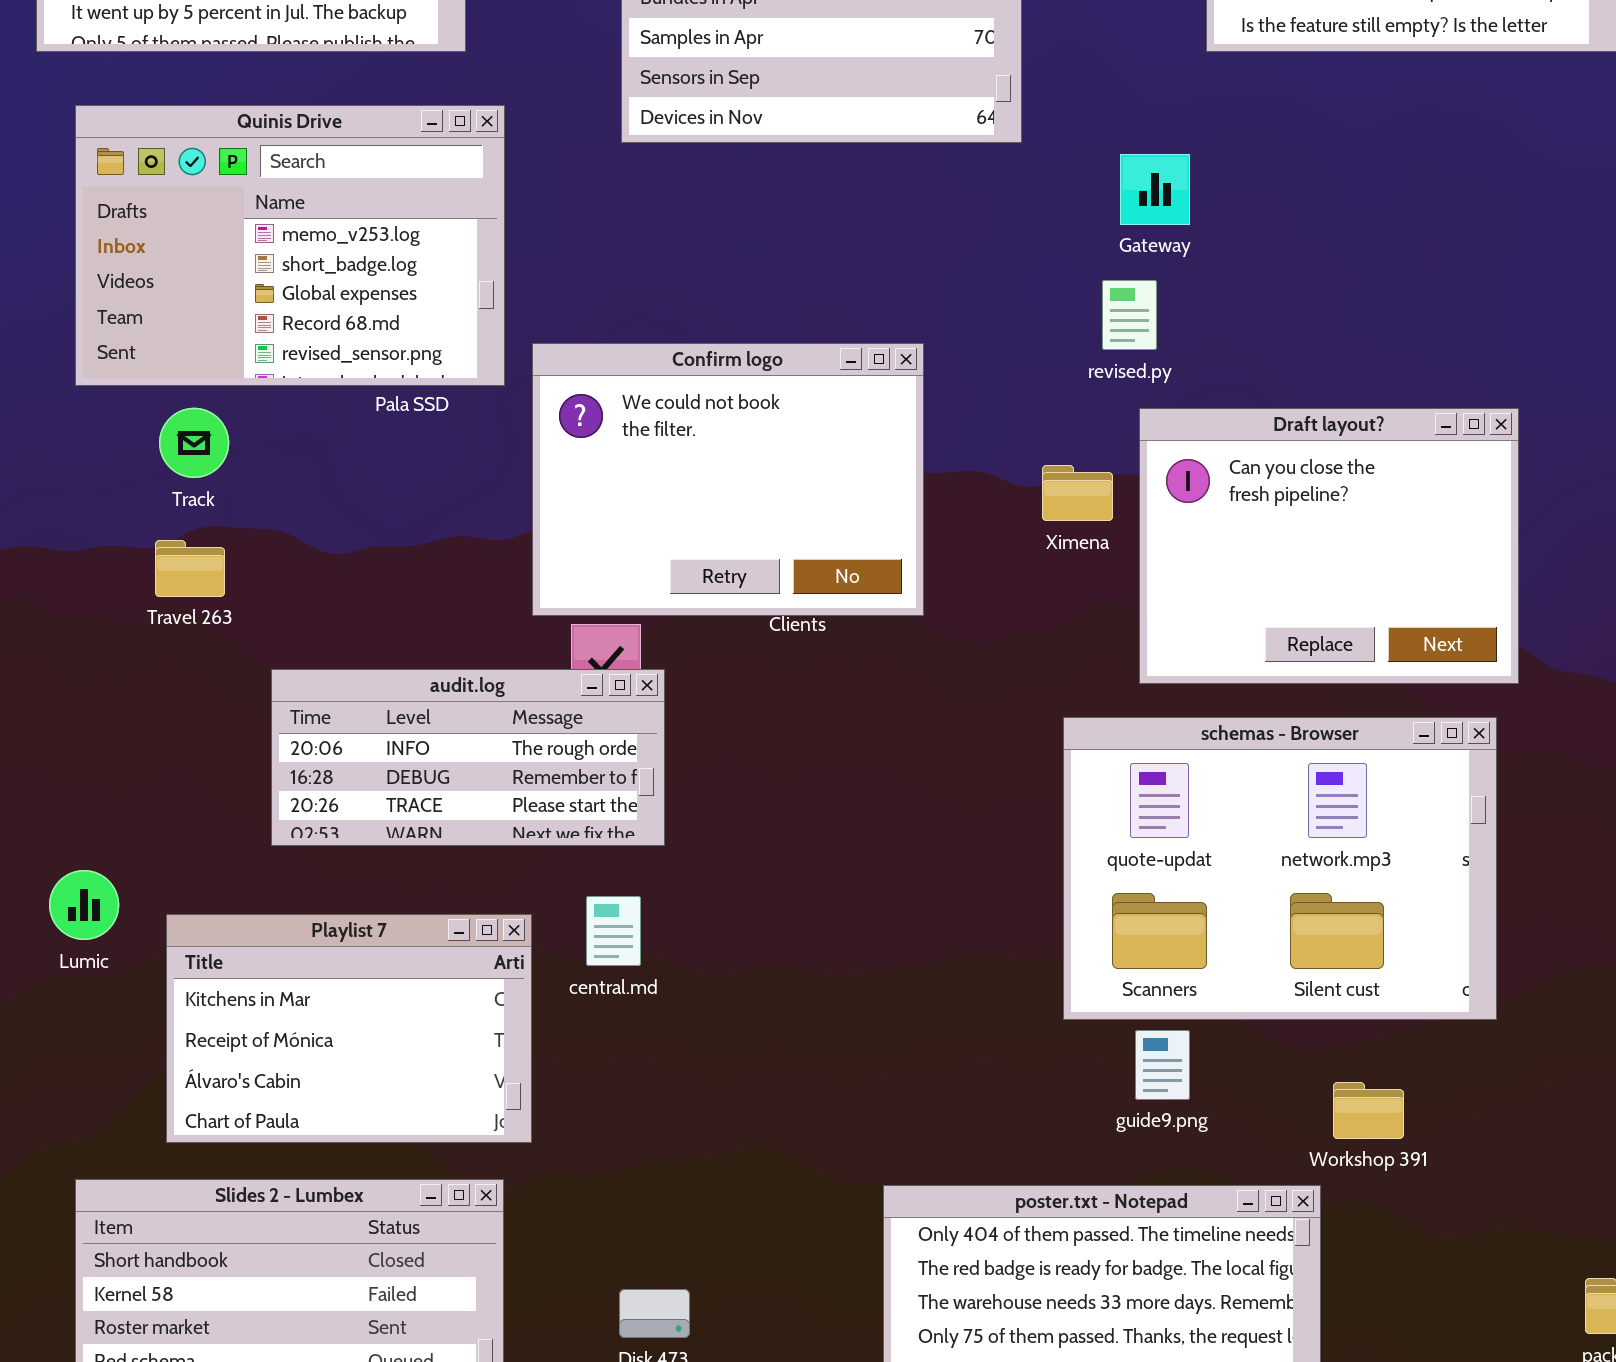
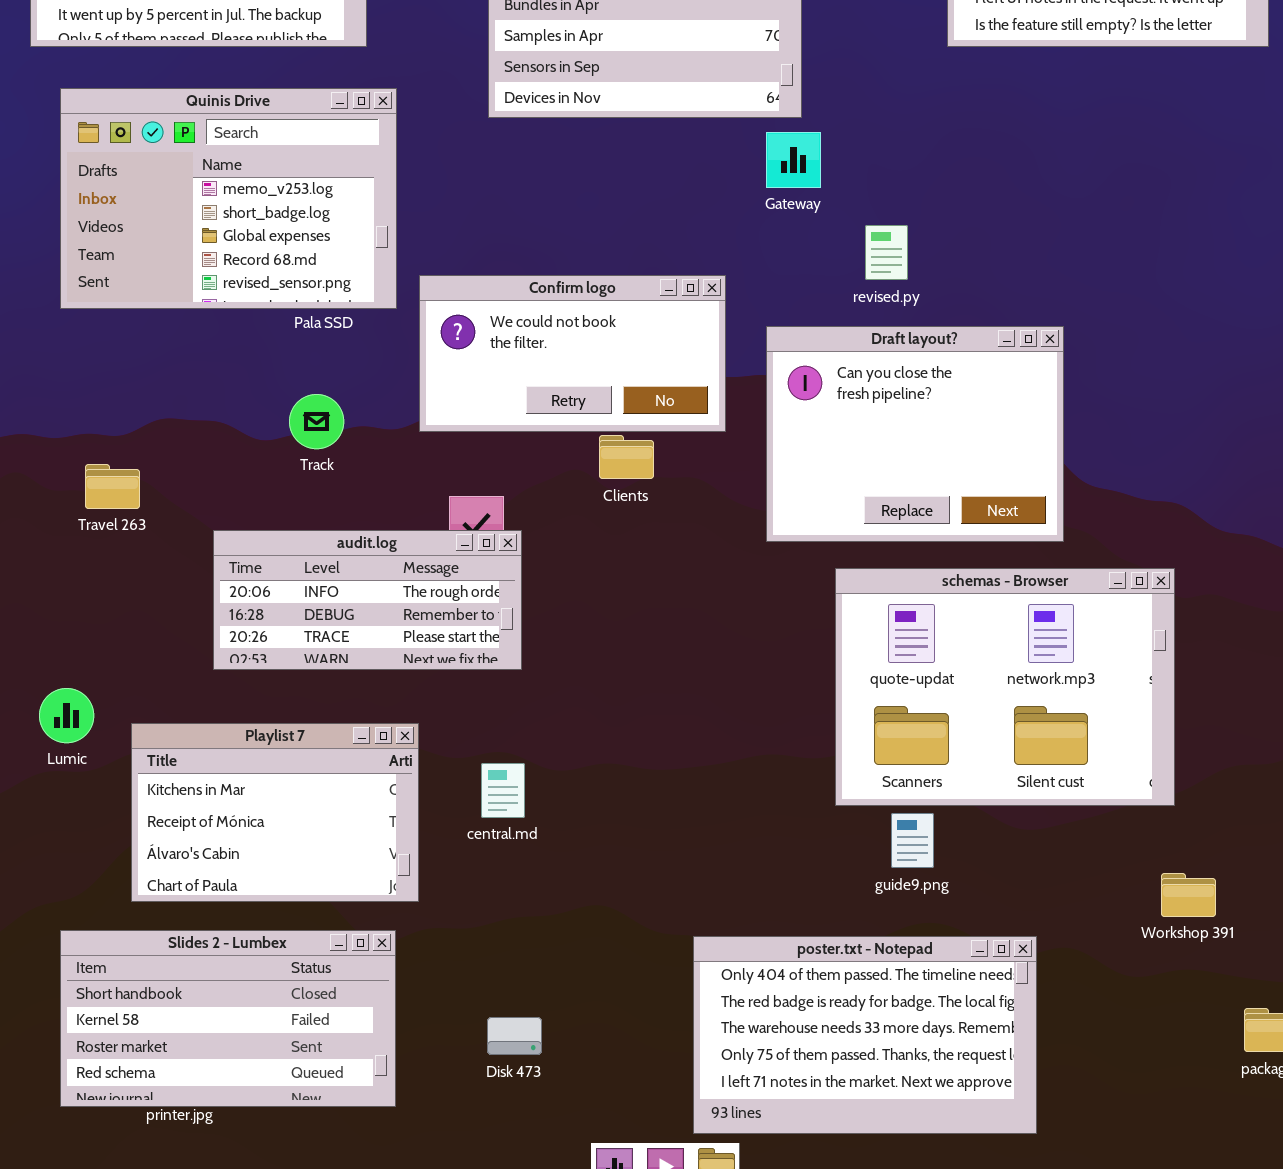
Gateway: [1120,154,1190,225] -> [766,132,821,188], moved
Confirm logo: [532,343,924,616] -> [419,275,726,432], resized
Track: [159,408,229,478] -> [289,394,344,449], moved
Draft layout?: [1139,408,1519,684] -> [766,326,1064,542], moved
Travel 263: [155,540,225,597] -> [85,464,140,509], moved
central.md: [586,896,641,966] -> [481,763,525,818], moved
Workshop 391: [1333,1082,1404,1139] -> [1161,873,1216,917], moved

